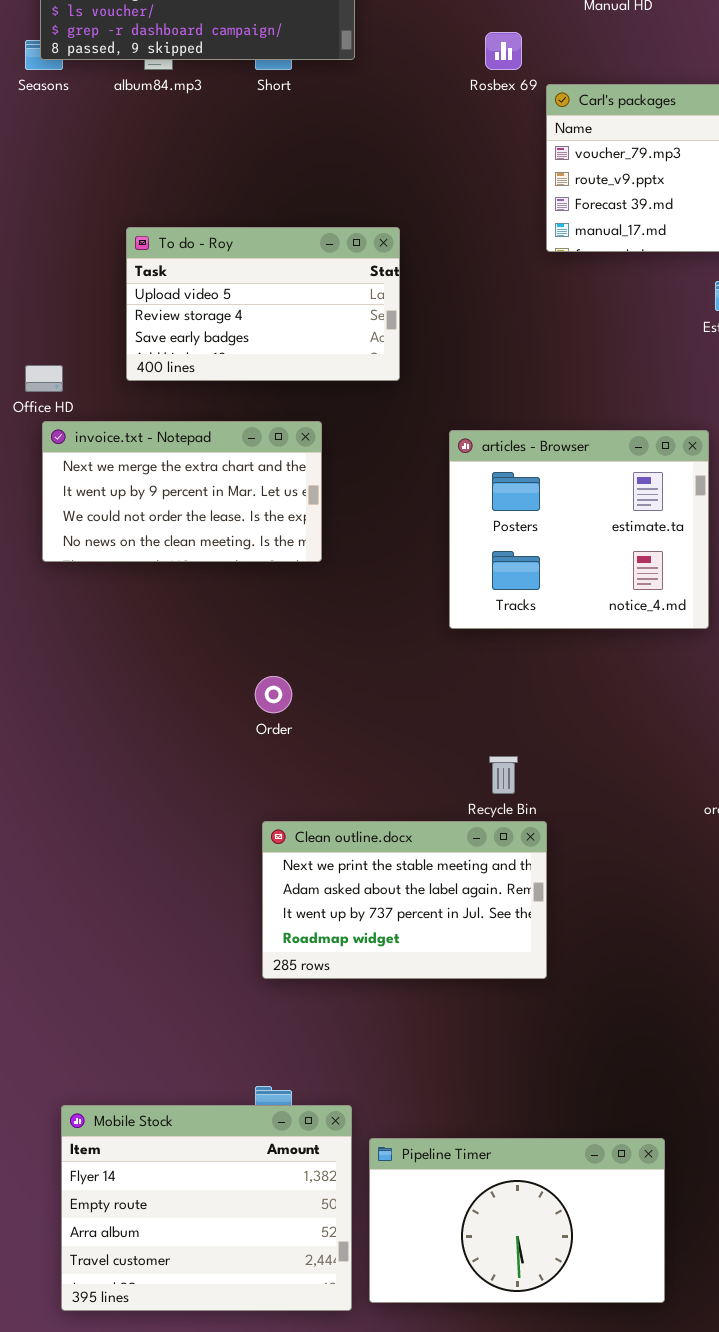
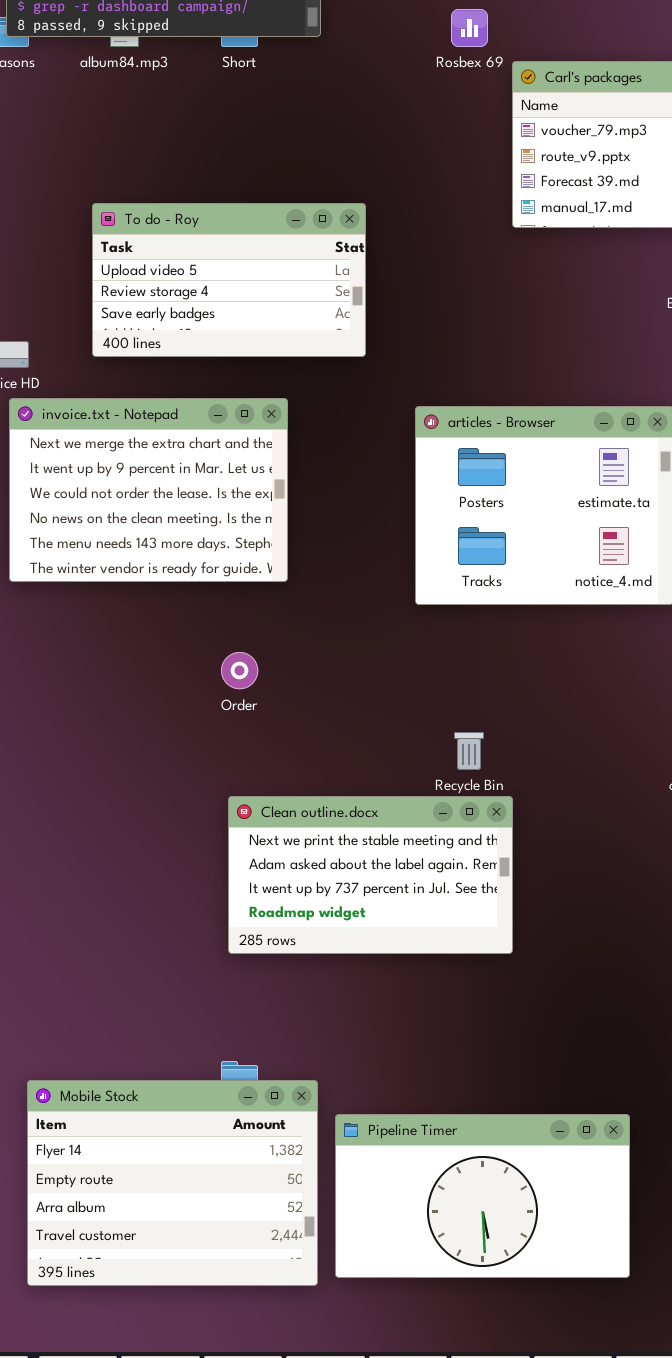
invoice.txt - Notepad: [42,421,322,562] -> [9,398,288,582], resized

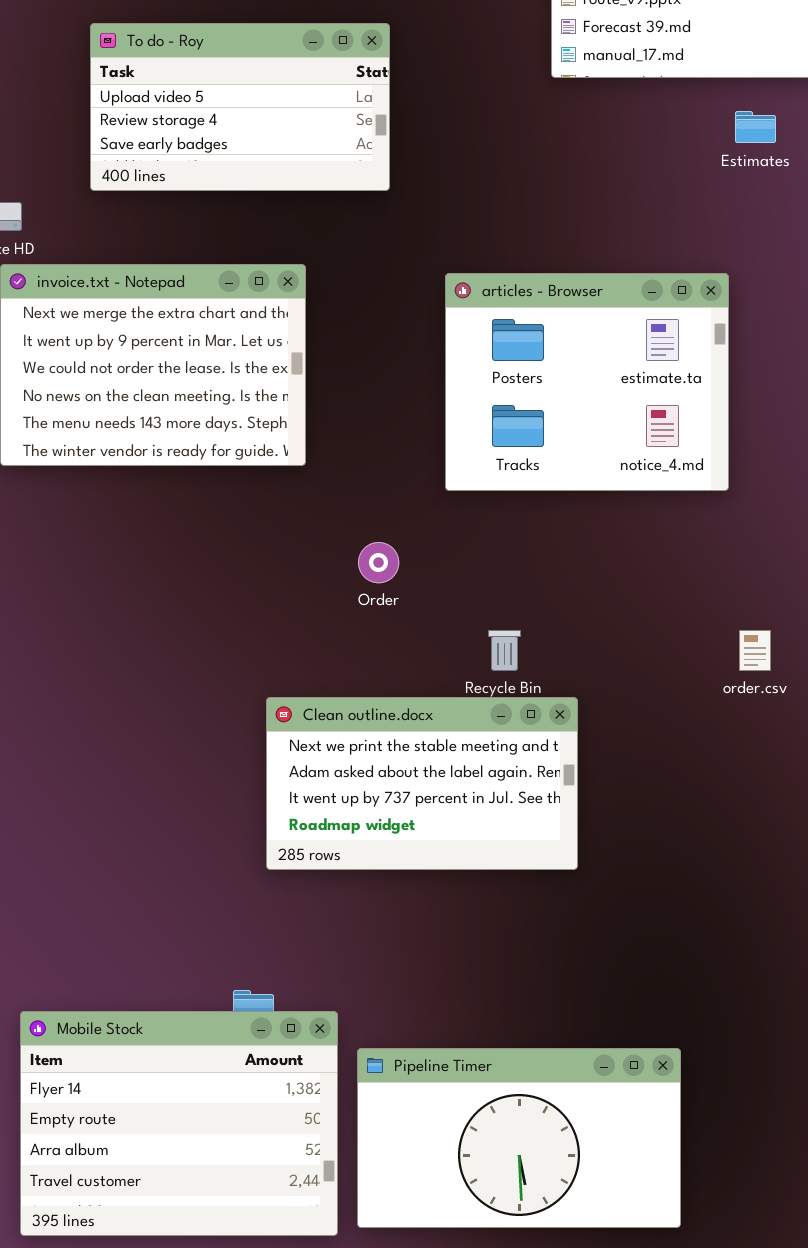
To do - Roy: [92,203,366,357] -> [90,23,390,191], moved
Order: [221,652,258,689] -> [358,542,399,583], moved
Clean outline.docx: [228,796,513,954] -> [266,697,578,870], moved

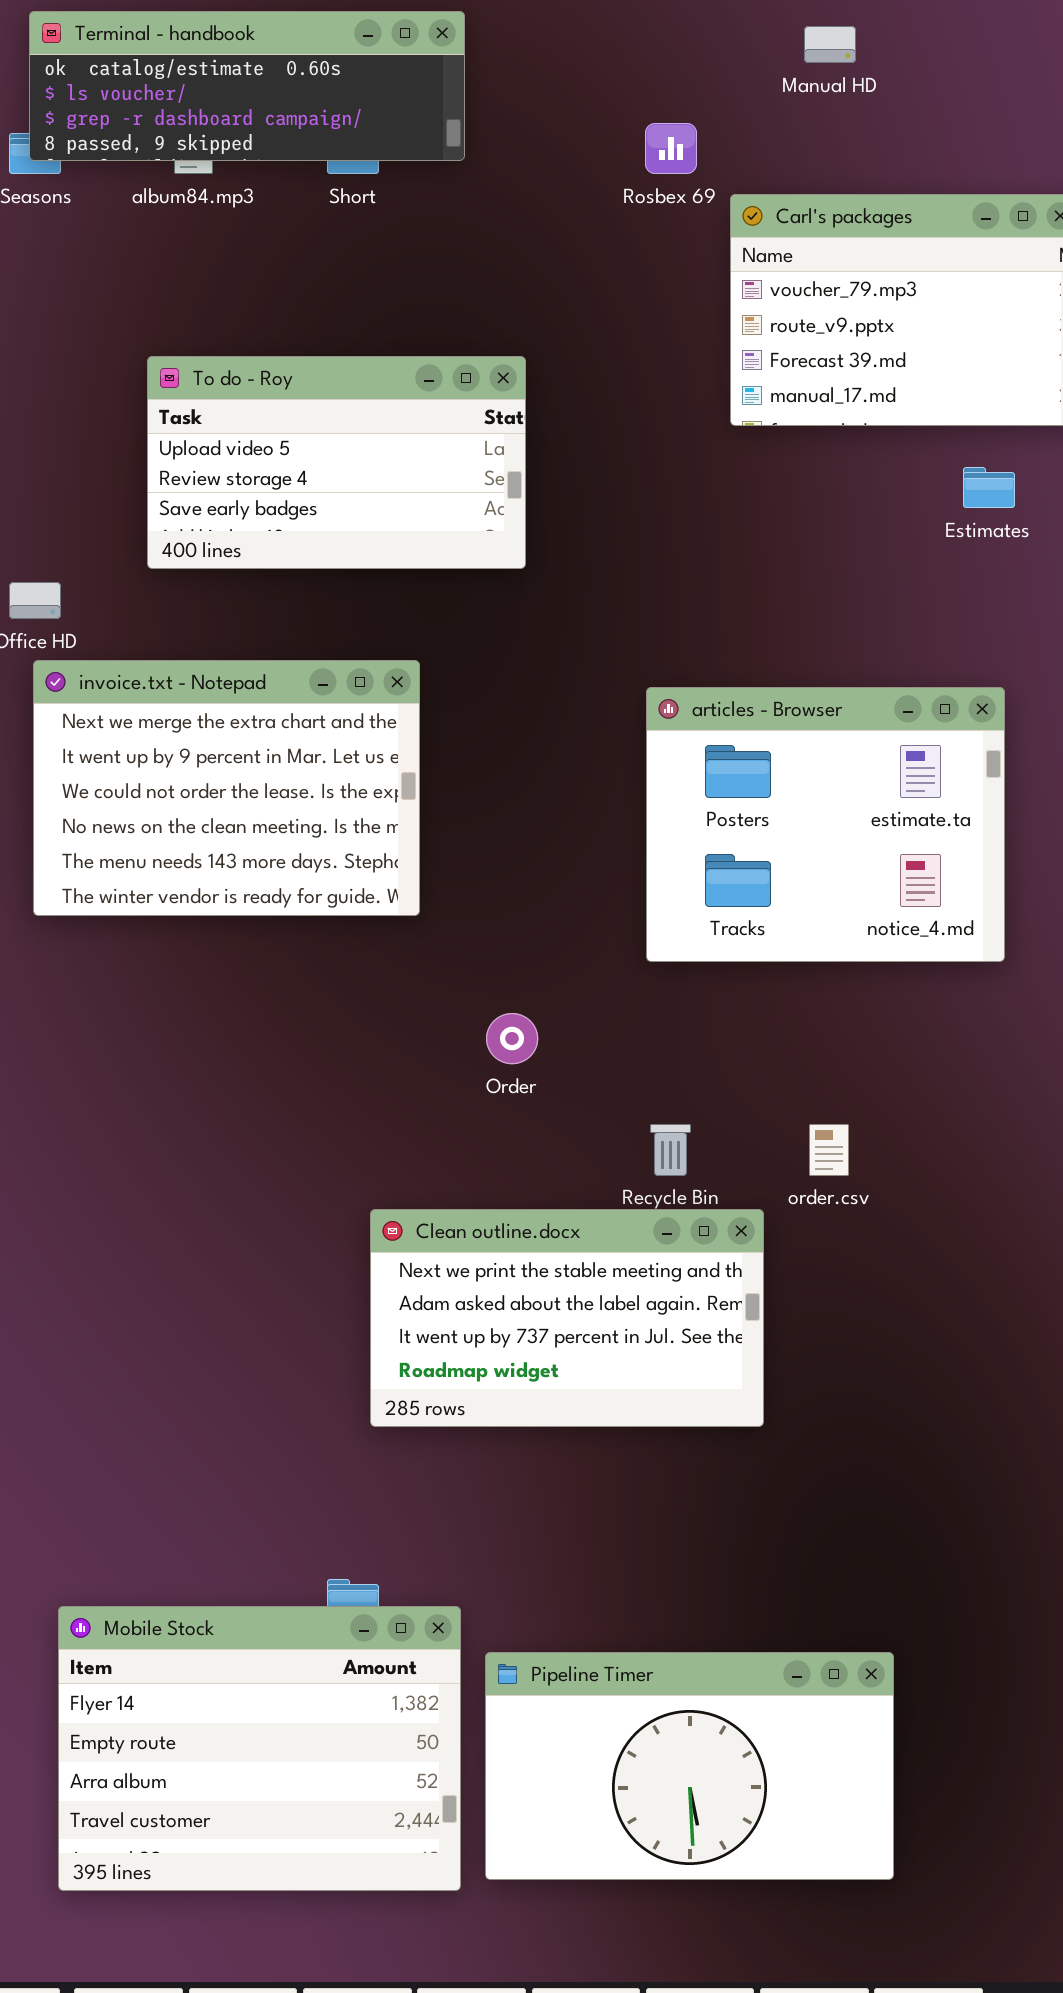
articles - Browser: [445,273,729,491] -> [646,687,1005,962], moved
order.csv: [739,630,771,671] -> [809,1124,849,1176], moved

